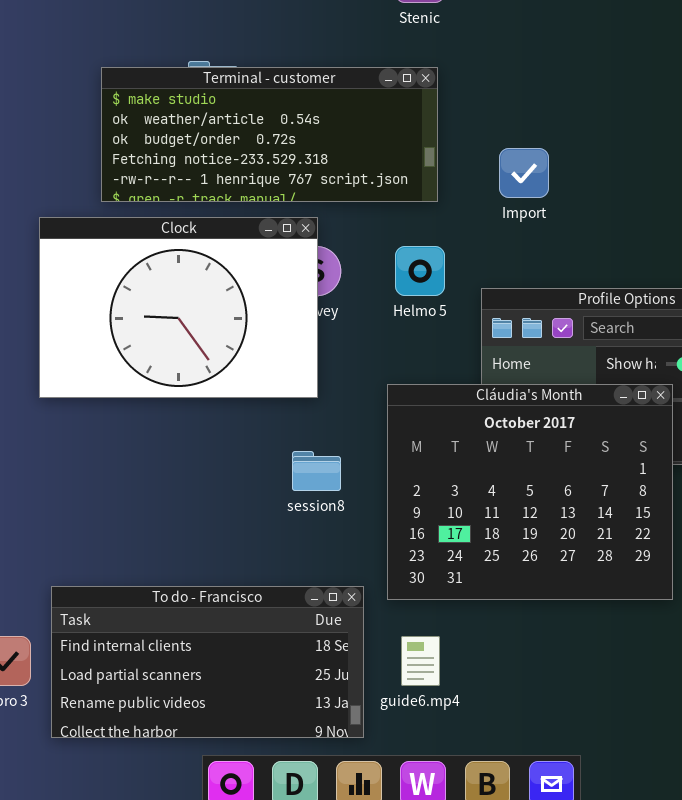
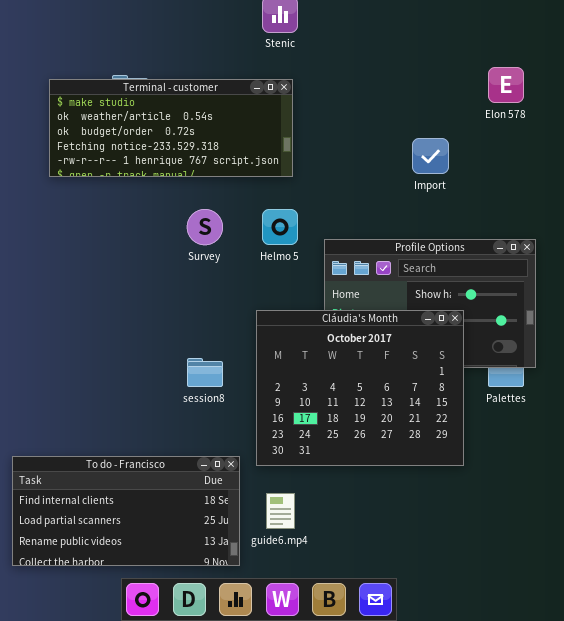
Import: [499,148,549,198] -> [412,138,449,174], moved
Clock: [39,217,318,398] -> none, closed

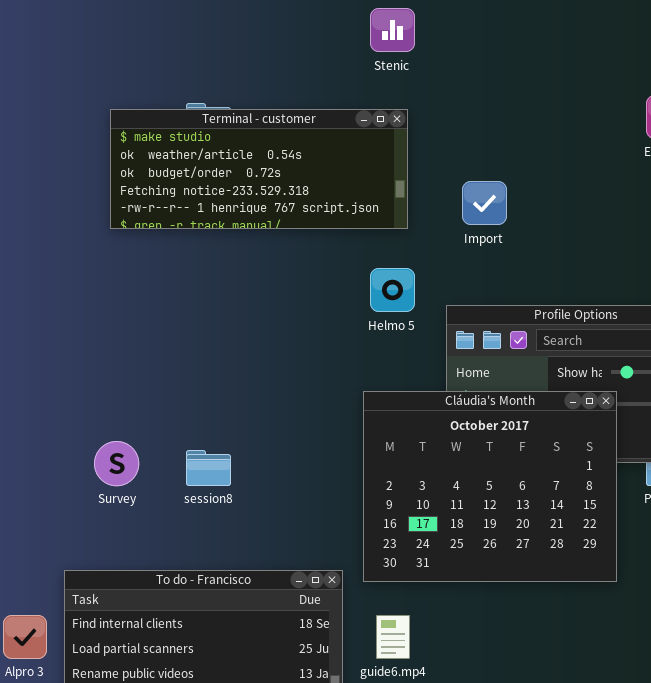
Import: [412,138,449,174] -> [462,181,507,225], moved
Survey: [187,209,223,245] -> [94,441,139,486], moved
session8: [187,358,223,387] -> [186,450,231,486], moved

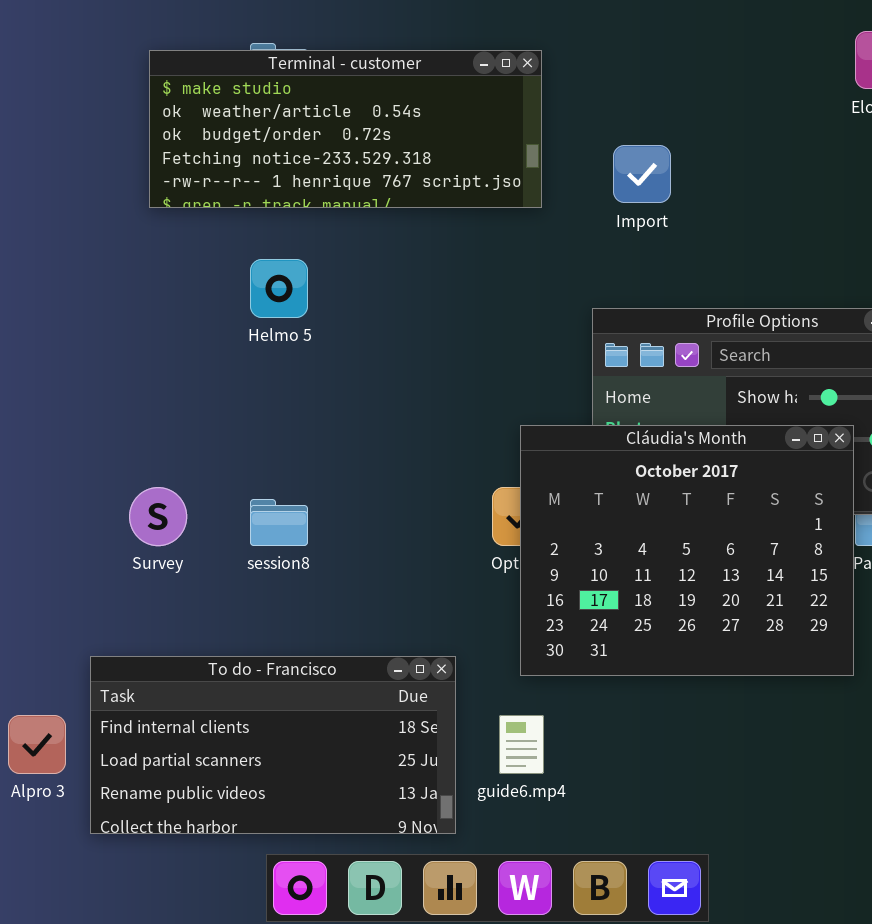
Helmo 5: [370,268,415,312] -> [250,259,308,318], moved
Cláudia's Month: [363,391,617,582] -> [520,425,854,676], moved

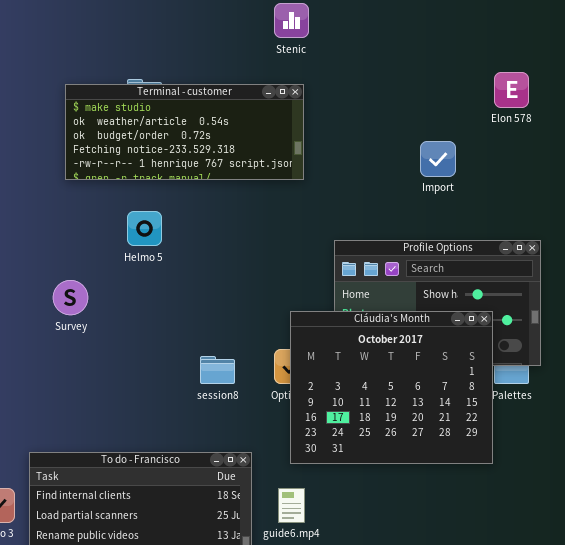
Import: [613,145,671,203] -> [420,141,456,177], moved
Survey: [129,487,187,546] -> [53,280,88,315], moved
session8: [250,499,308,546] -> [200,356,235,384], moved

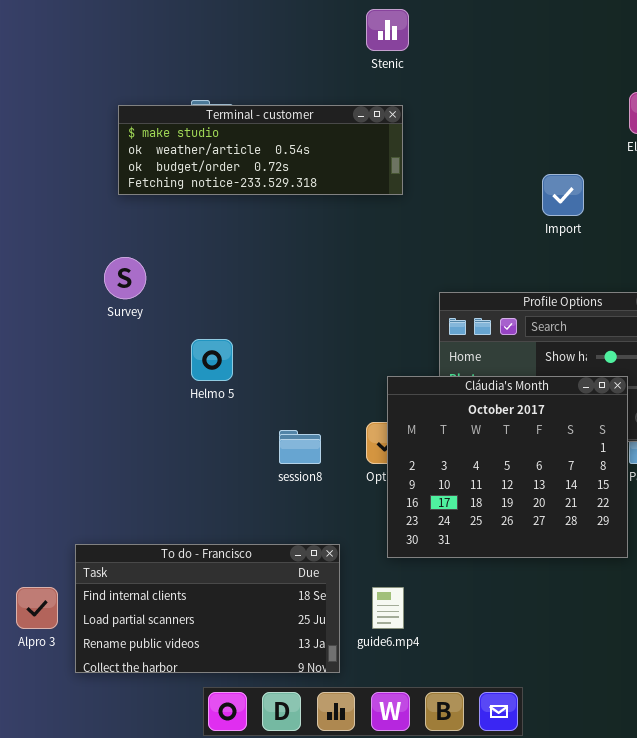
Terminal - customer: [65,84,304,180] -> [118,105,403,195], resized
Helmo 5: [127,211,162,246] -> [191,339,233,381], moved
Survey: [53,280,88,315] -> [104,257,146,299], moved

